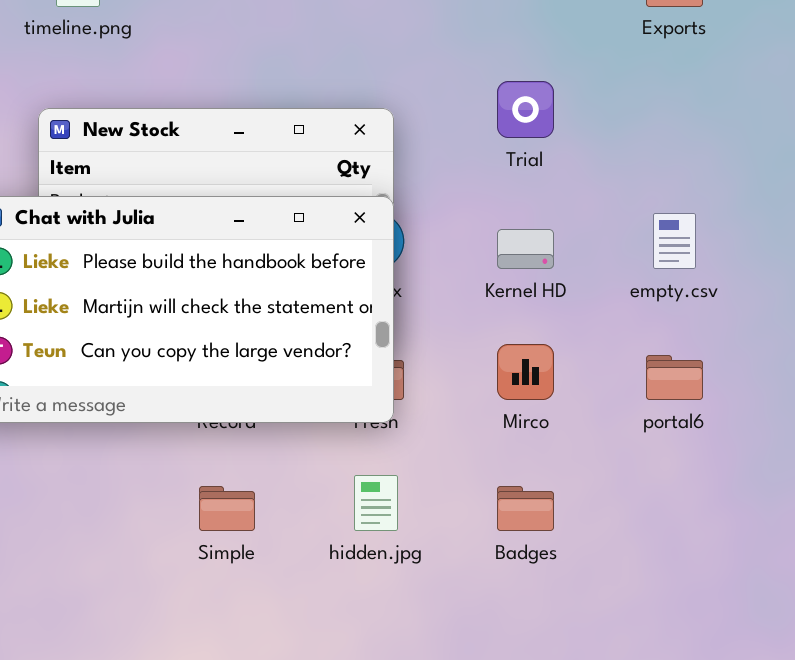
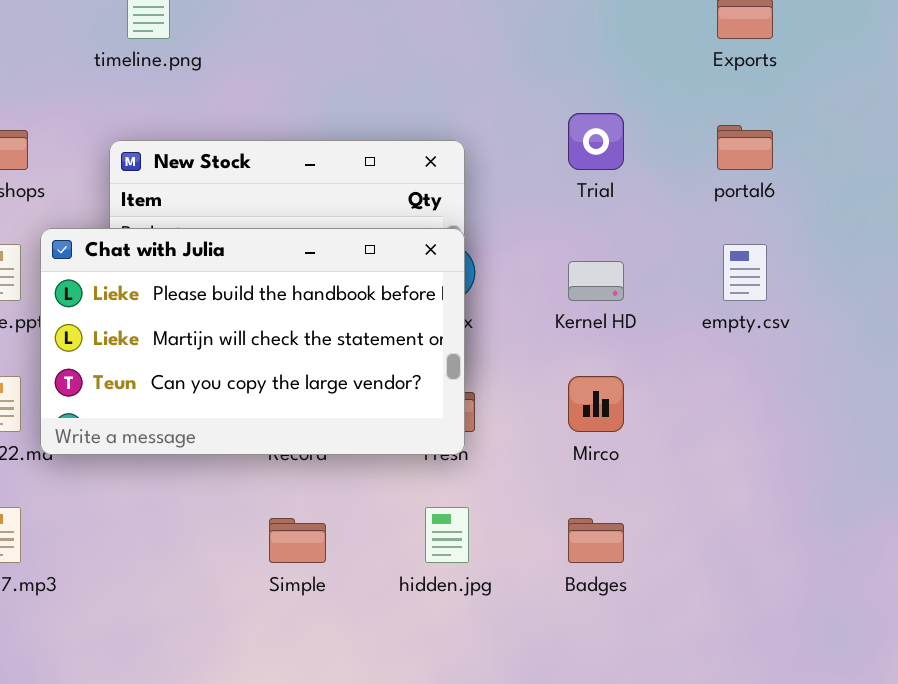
portal6: [646,355,703,400] -> [717,125,773,170], moved

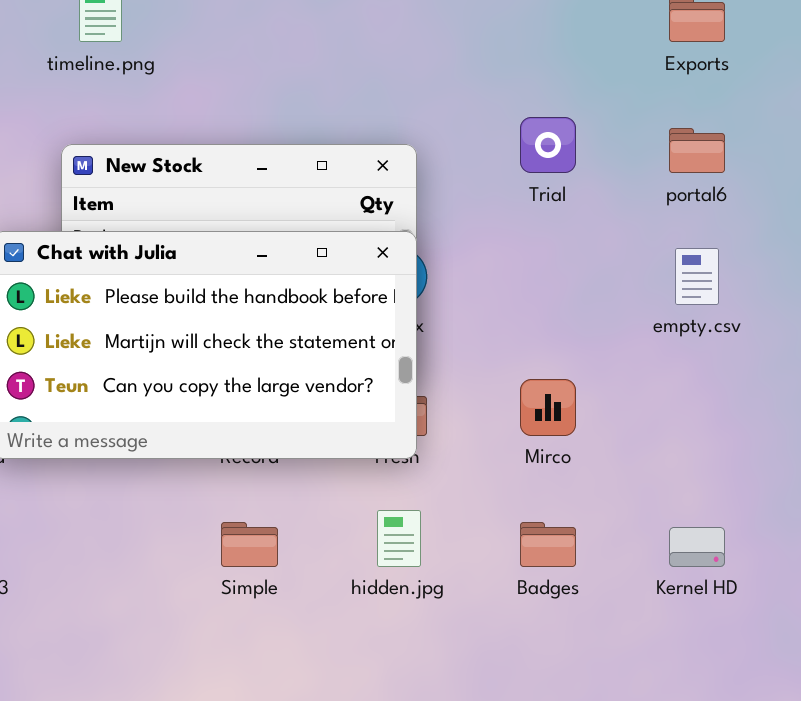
Kernel HD: [568,261,624,301] -> [669,527,725,567], moved

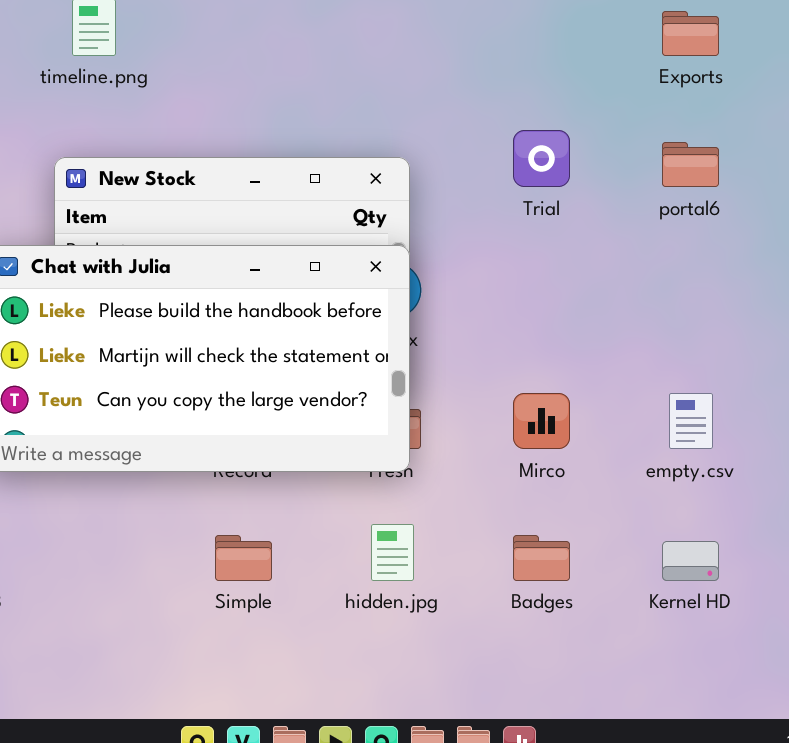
empty.csv: [675,248,719,305] -> [669,393,713,449], moved

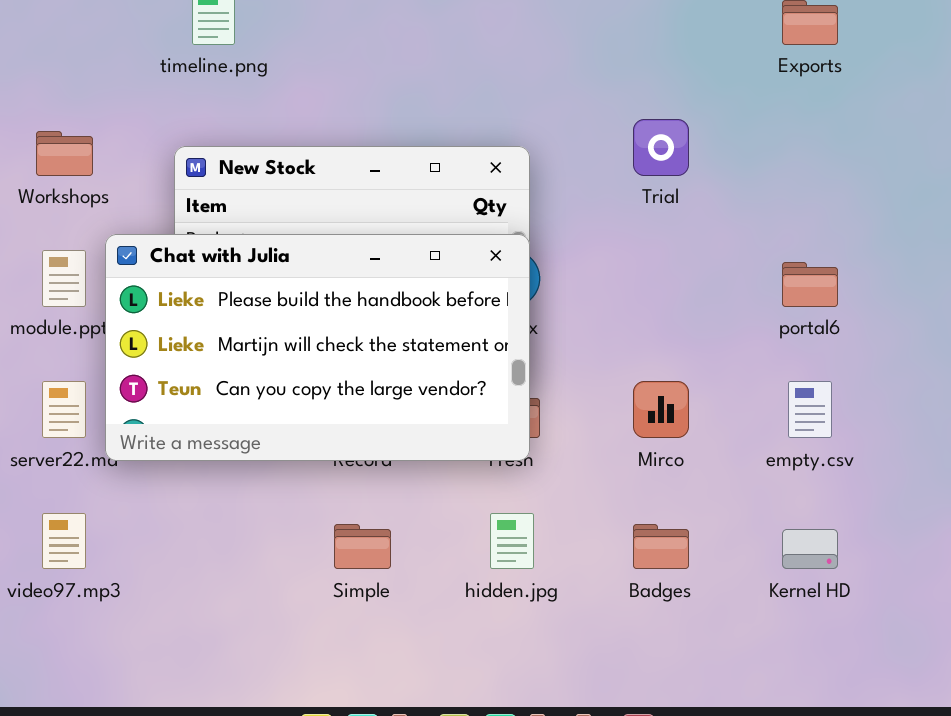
portal6: [662,142,719,187] -> [782,262,838,307], moved

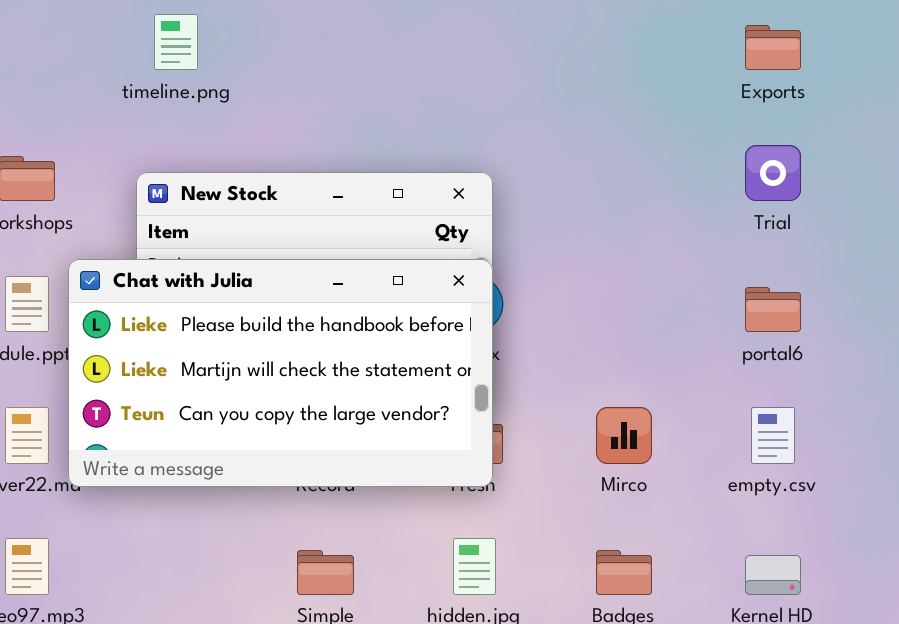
Trial: [633,119,689,176] -> [745,145,801,201], moved

